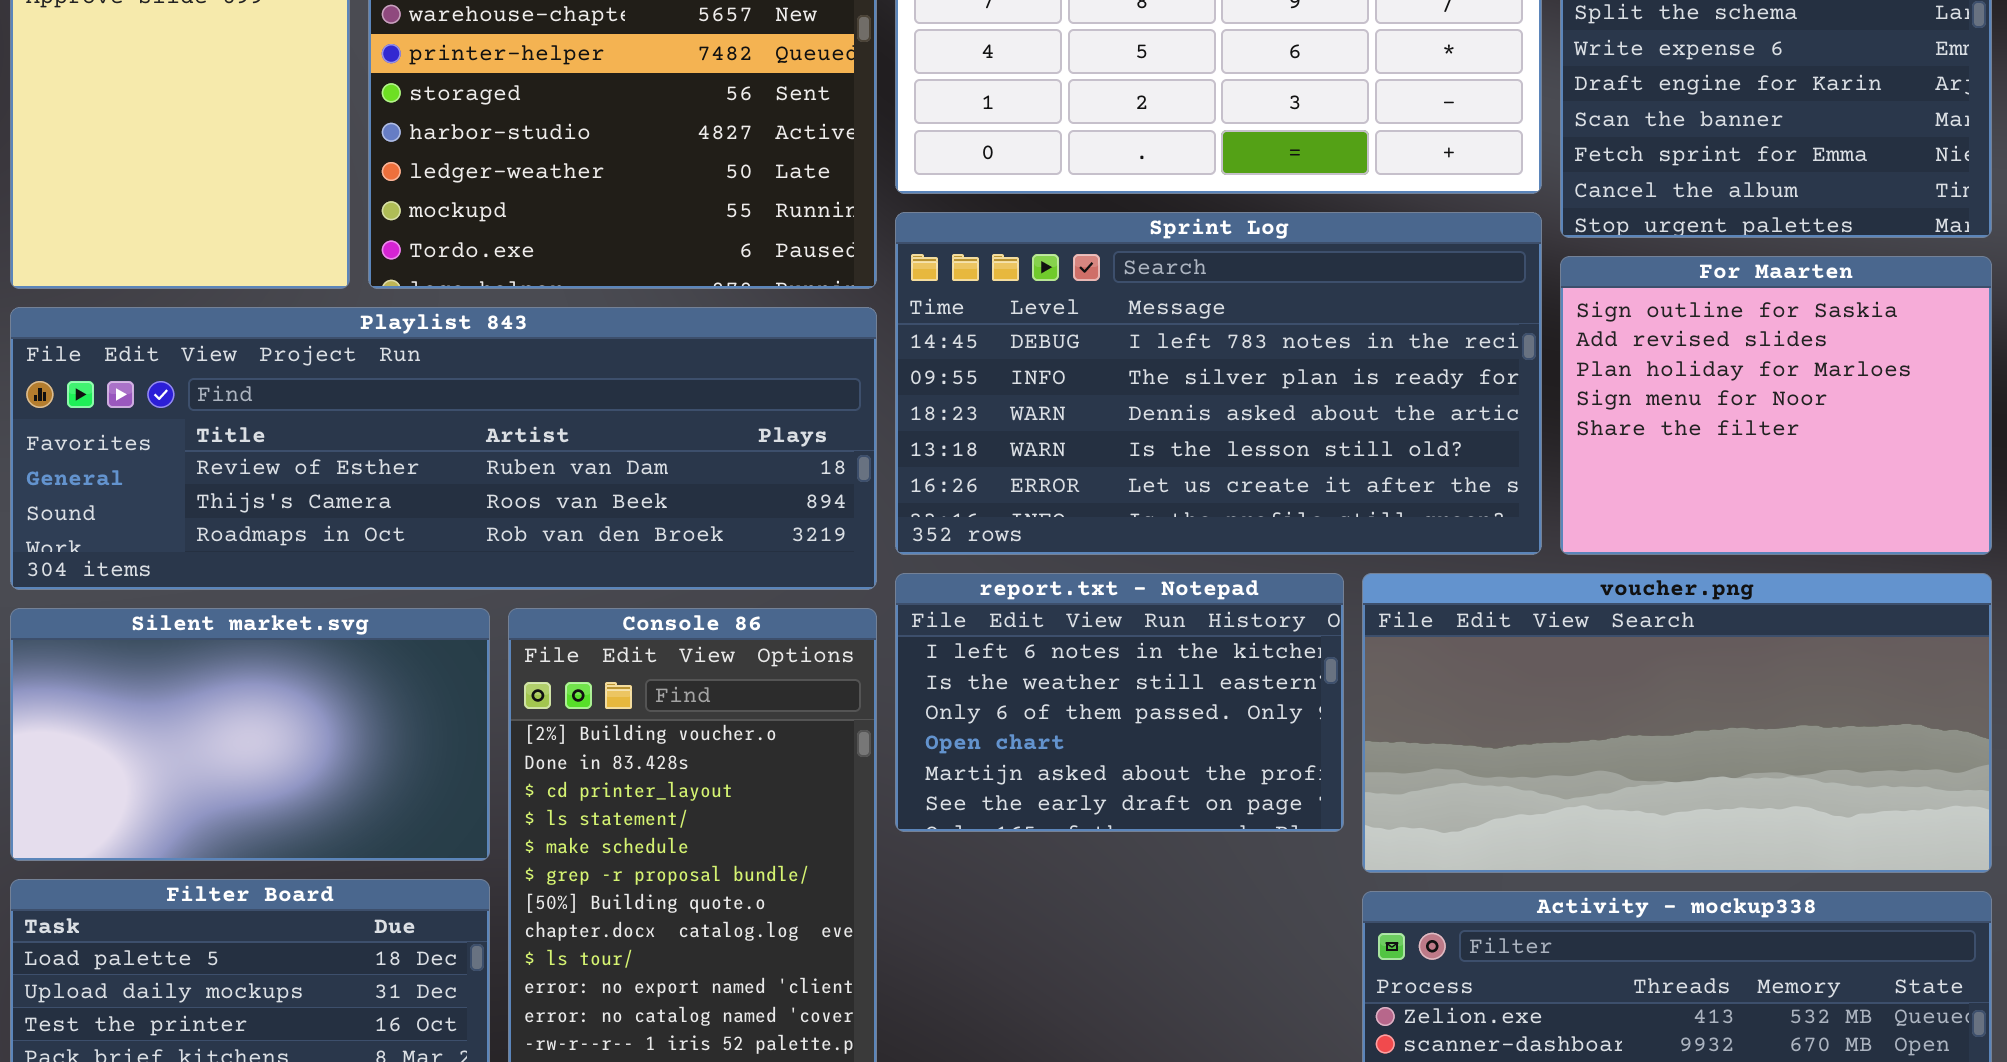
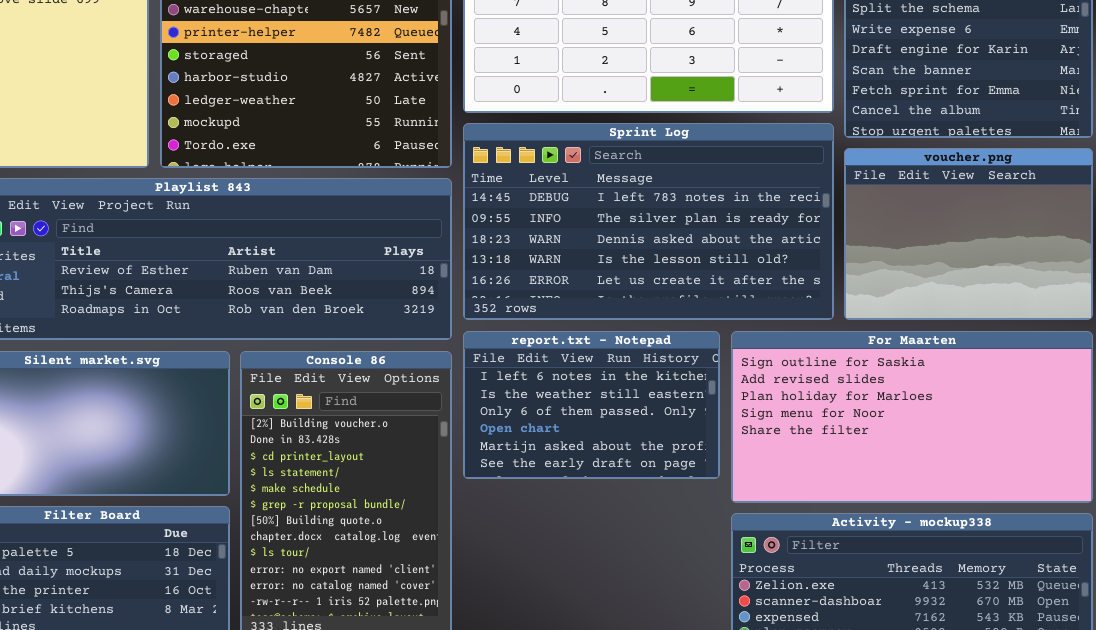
For Maarten: [1560,256,1992,555] -> [731,331,1093,503], moved, resized
voucher.png: [1362,573,1992,873] -> [844,148,1093,320], moved, resized

